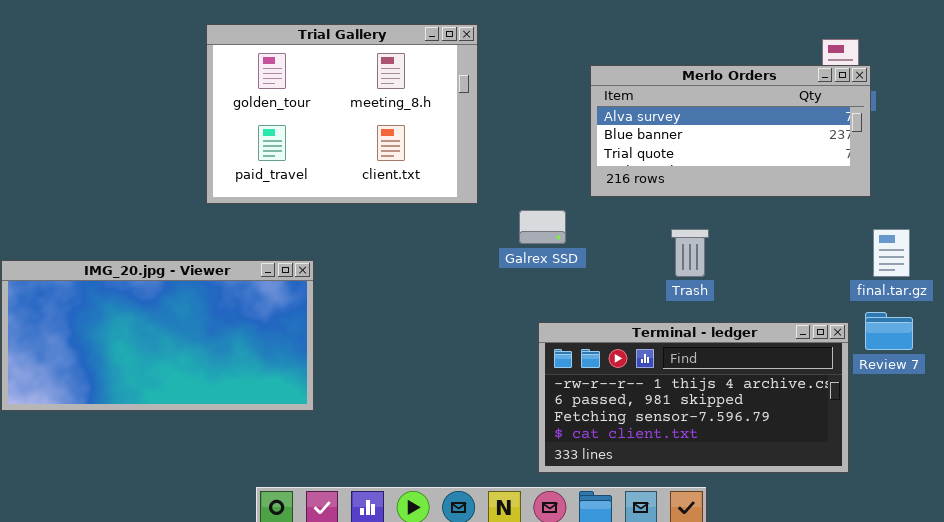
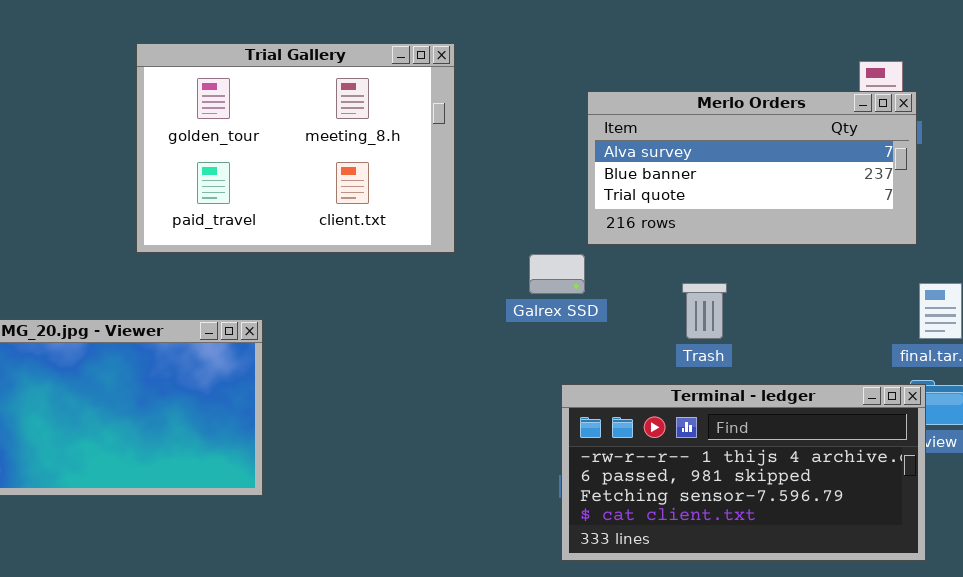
Galrex SSD: [519,210,566,244] -> [529,254,585,294], moved
Terminal - ledger: [538,322,849,473] -> [561,384,926,561], moved

